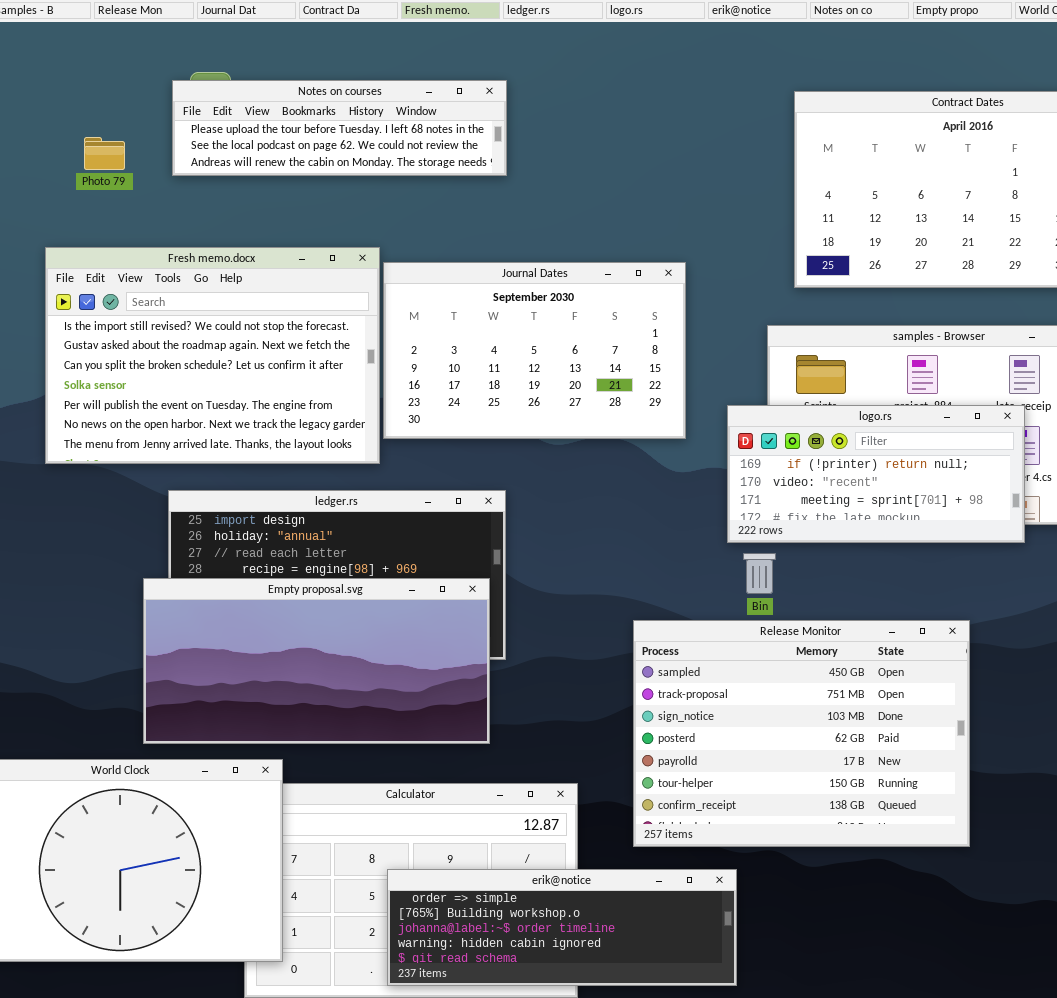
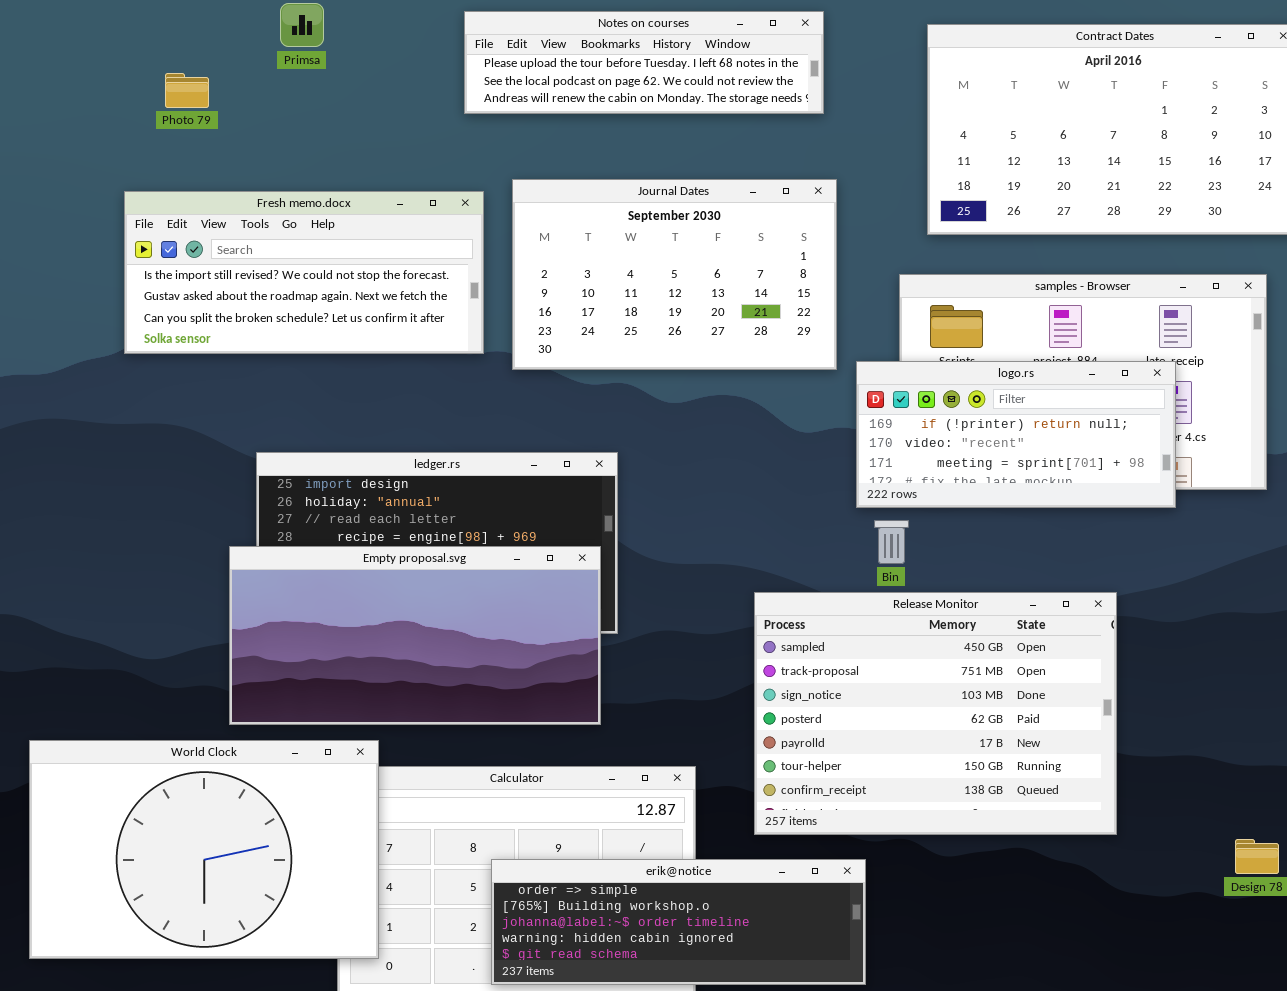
Notes on courses: [172,80,507,176] -> [464,11,824,114], moved
Fresh memo.docx: [45,247,380,464] -> [124,191,484,354], resized
Journal Dates: [383,262,686,439] -> [512,179,837,370], moved

